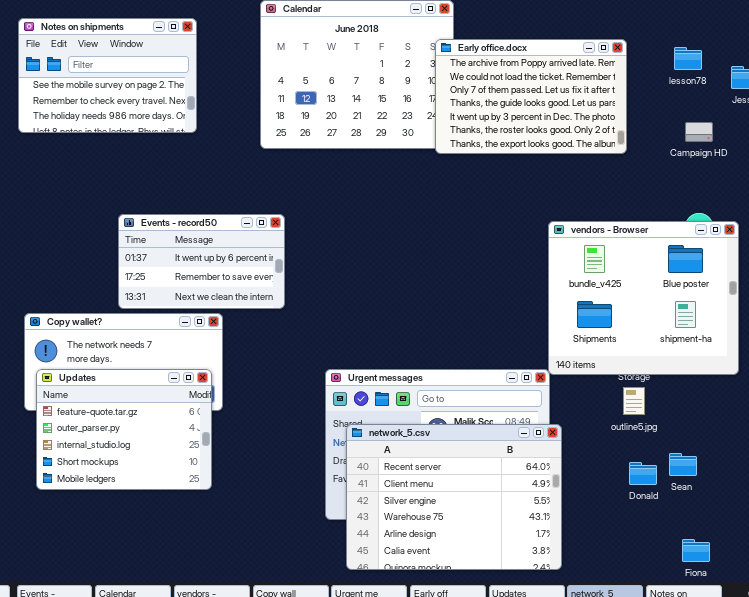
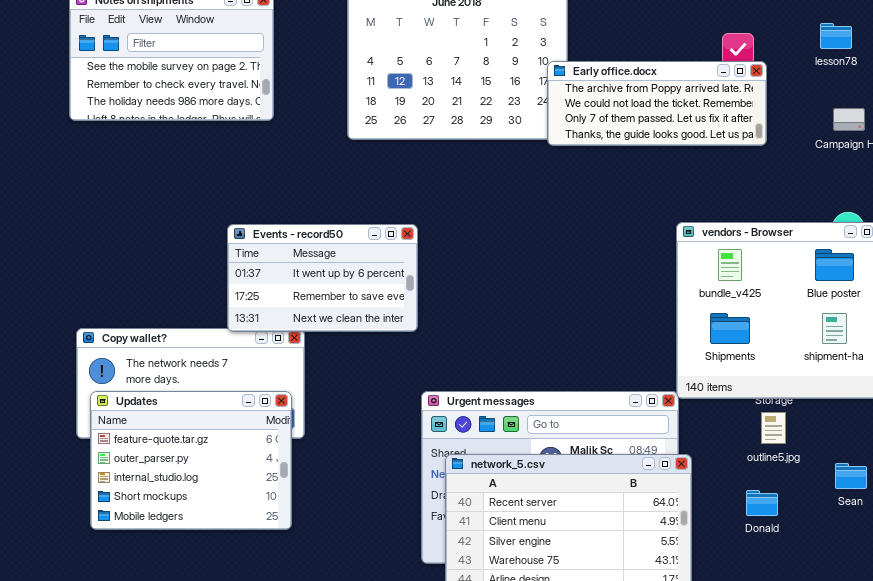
Early office.docx: [435,39,627,154] -> [547,61,767,146], resized
Events - record50: [118,214,285,309] -> [227,224,418,332], moved
Sean: [669,453,697,476] -> [835,463,867,489], moved
Donald: [629,462,657,485] -> [746,490,778,516], moved

